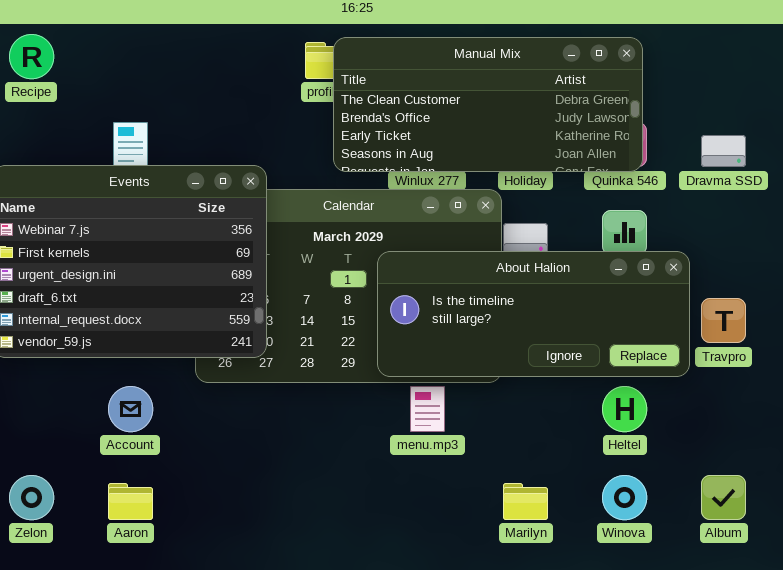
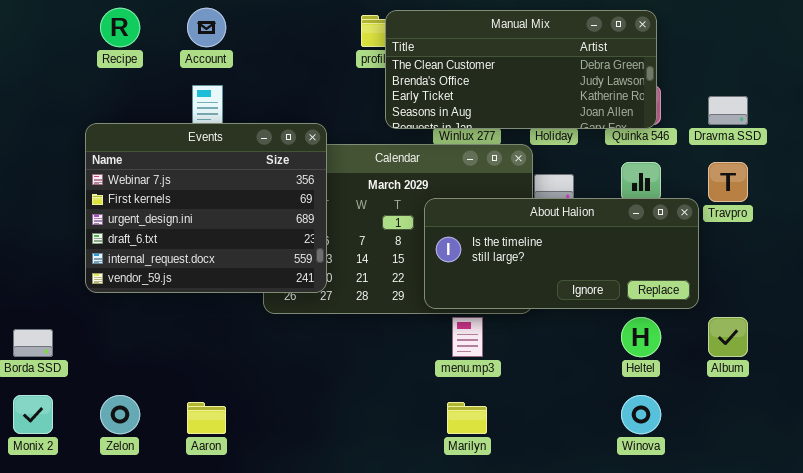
Travpro: [701,298,746,343] -> [708,162,748,202], moved
Account: [108,386,153,432] -> [187,8,226,47], moved
Album: [701,475,746,520] -> [708,317,748,357], moved
Marilyn: [503,483,548,520] -> [447,402,487,434], moved

